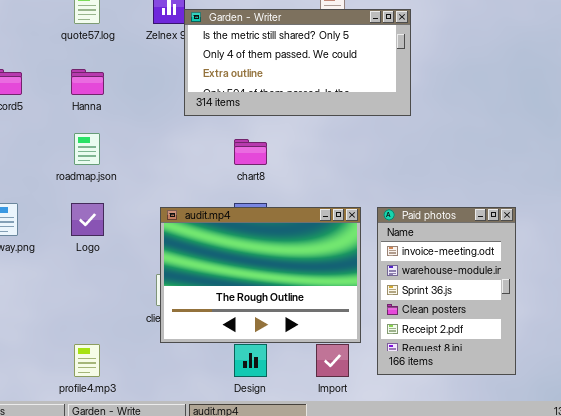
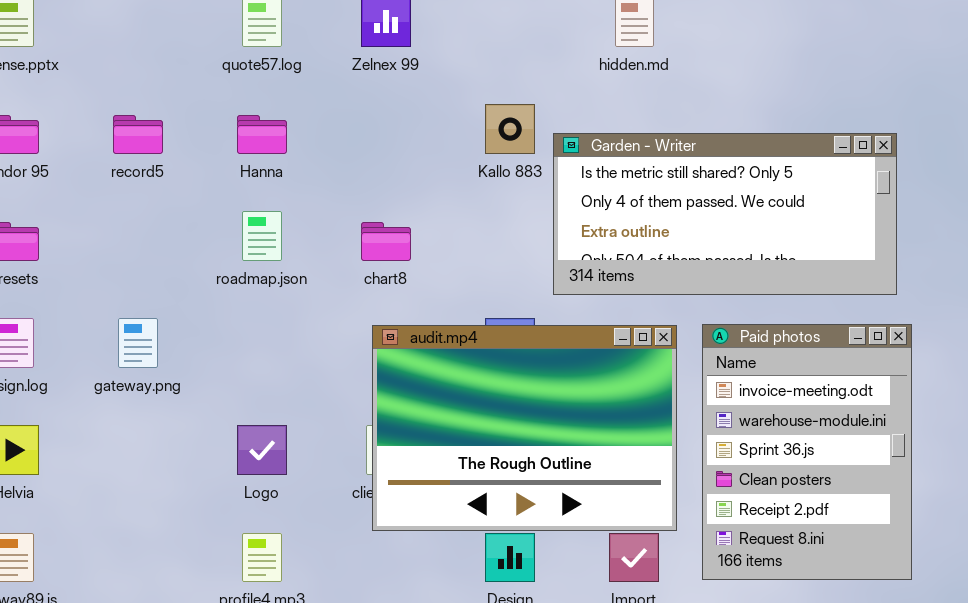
Garden - Writer: [184,9,411,116] -> [553,133,897,295], moved
chart8: [234,139,267,165] -> [361,222,411,261], moved
Logo: [71,203,104,236] -> [237,425,287,475], moved

